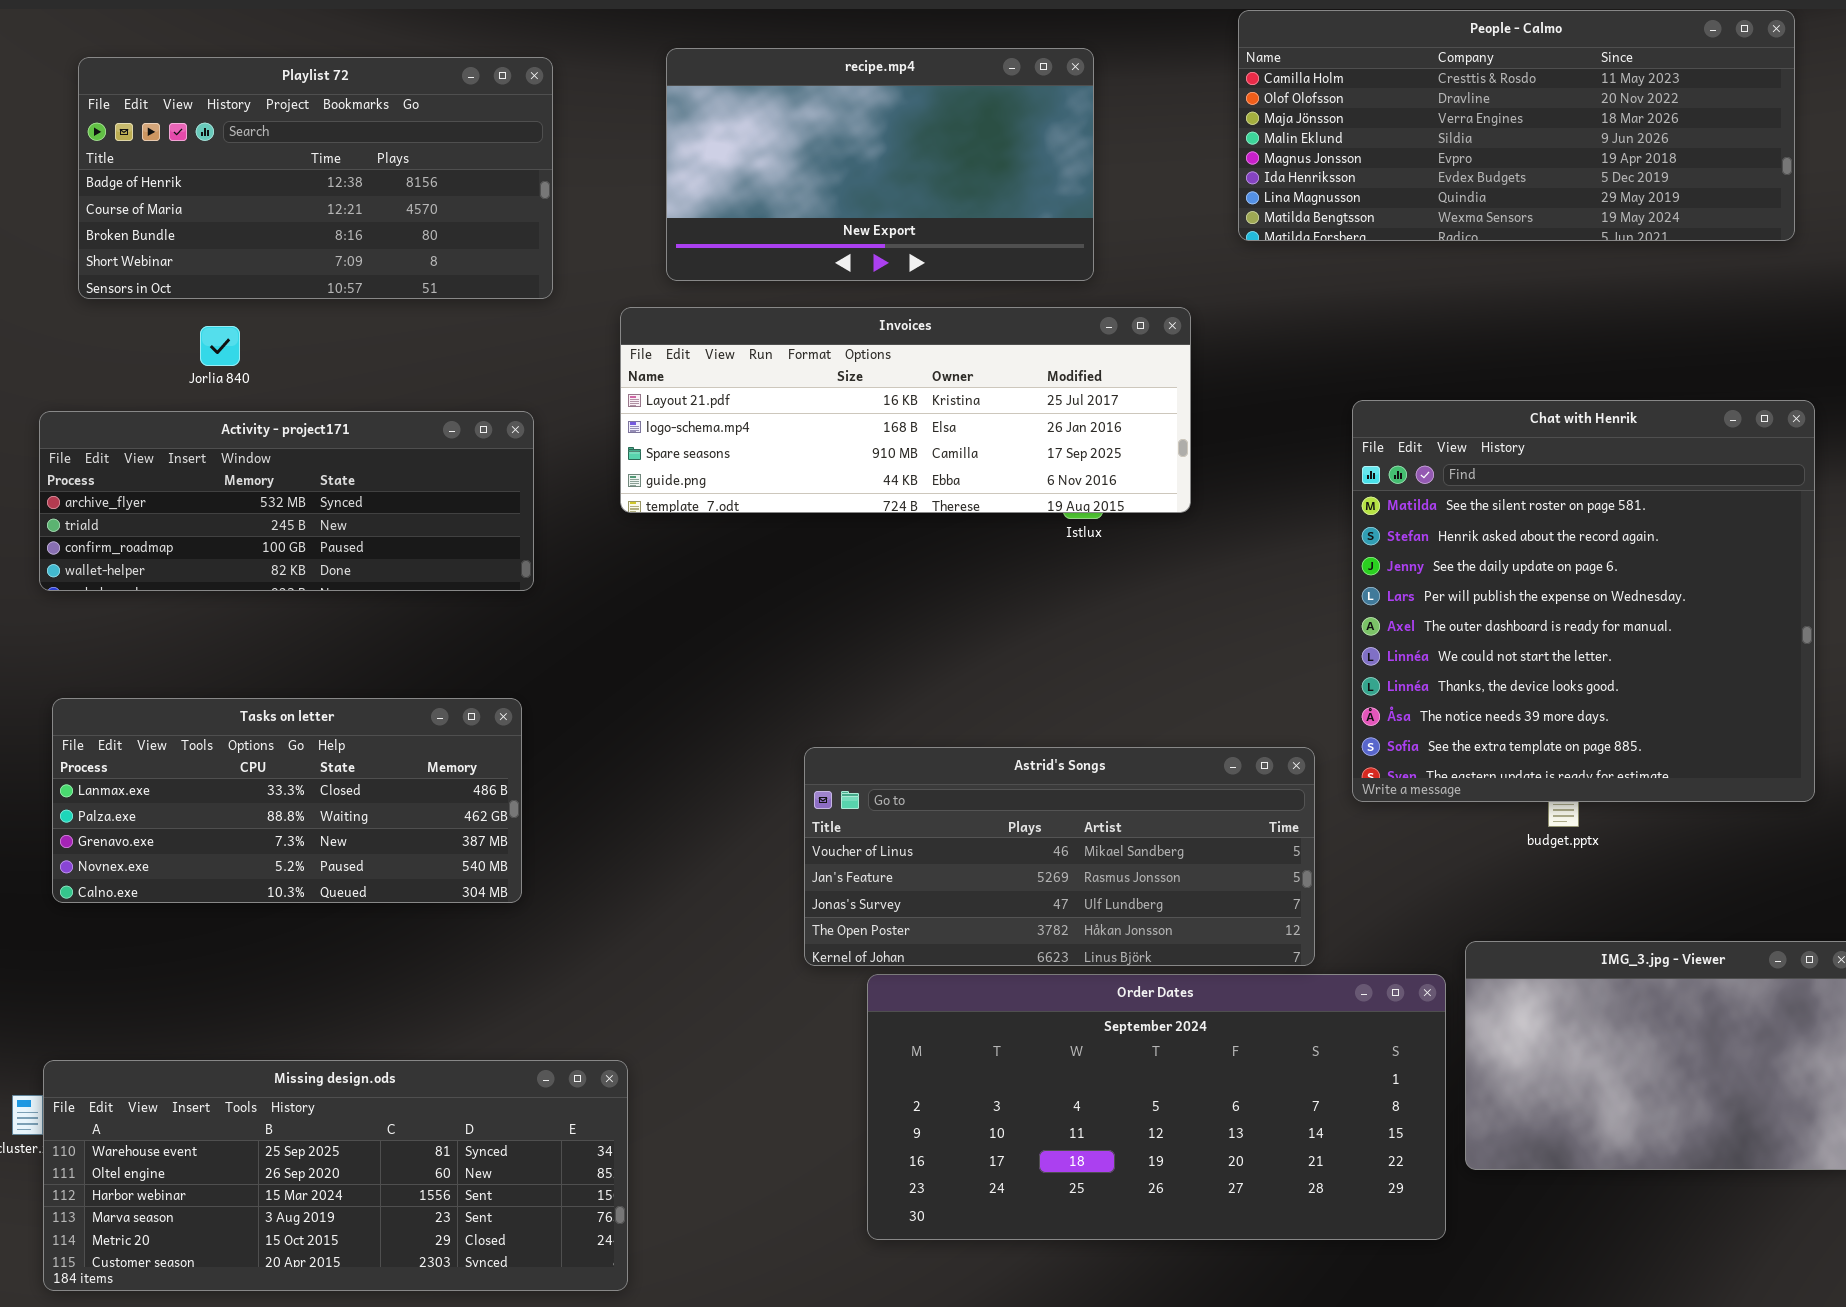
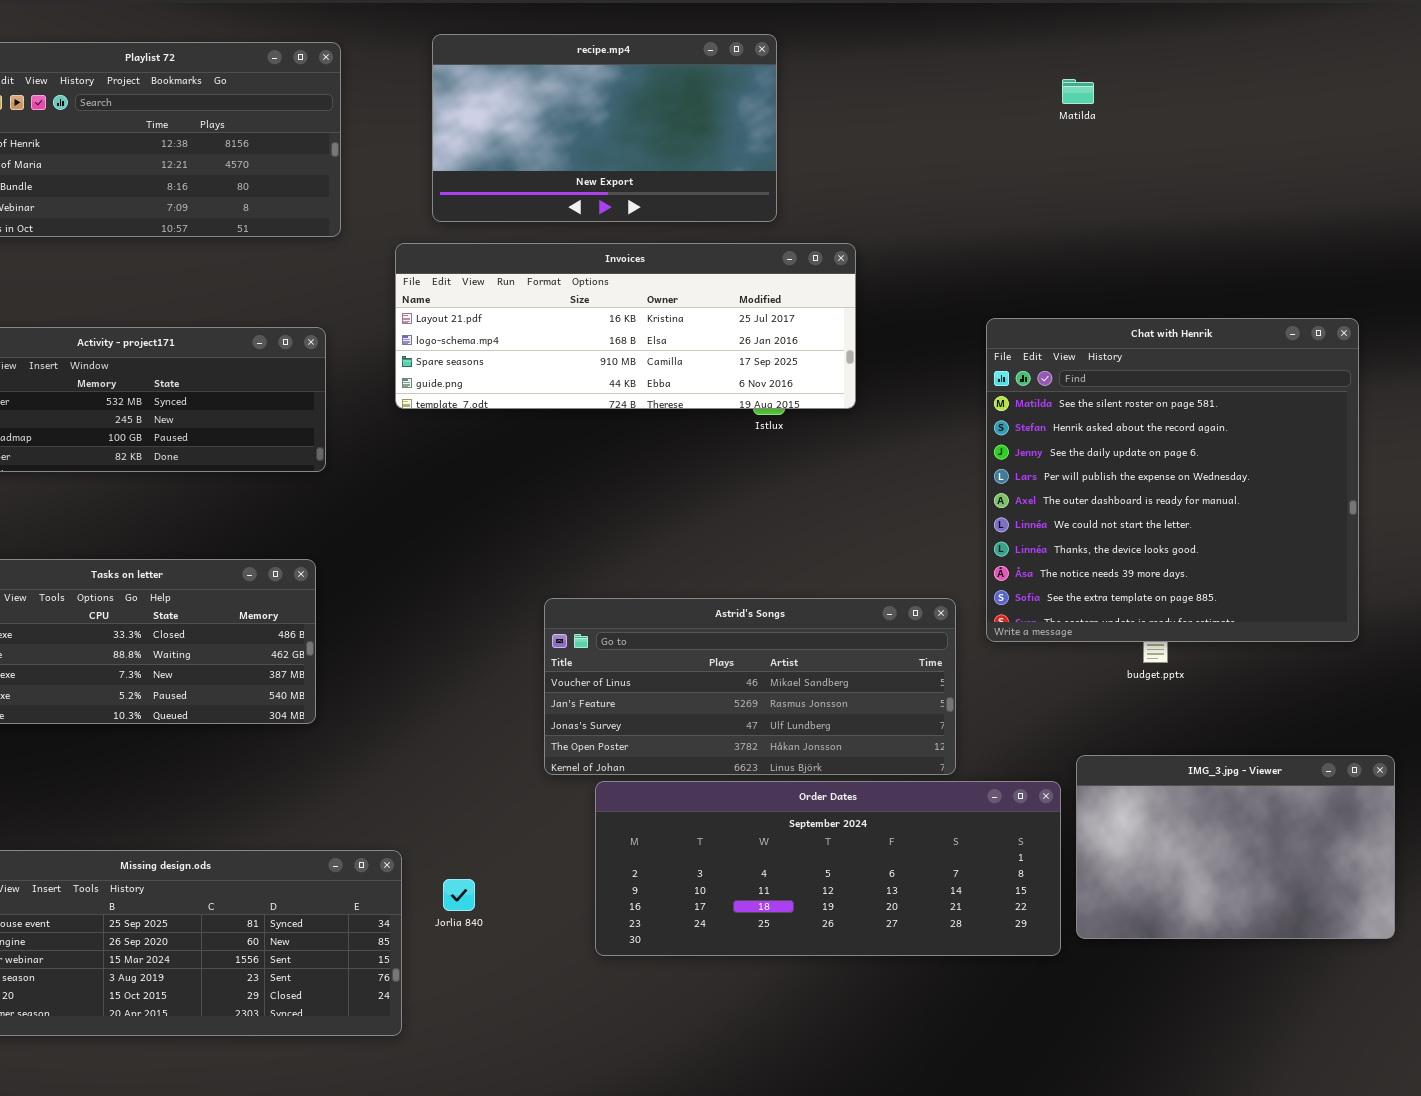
People - Calmo: [1238,10,1795,241] -> none, closed
Jorlia 840: [200,326,240,366] -> [443,879,475,911], moved
Order Dates: [867,974,1446,1240] -> [595,781,1061,956], resized

